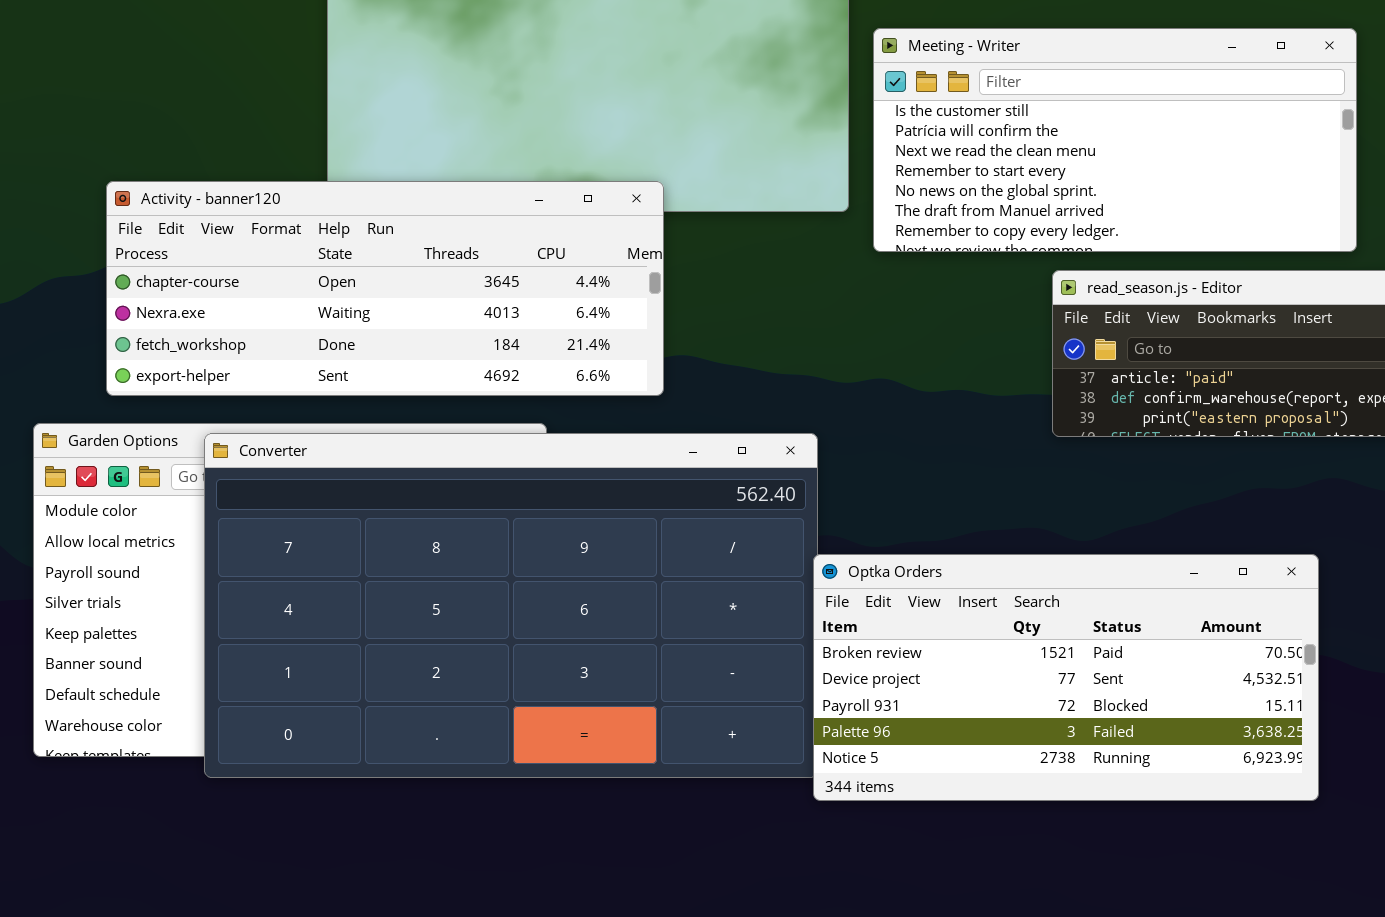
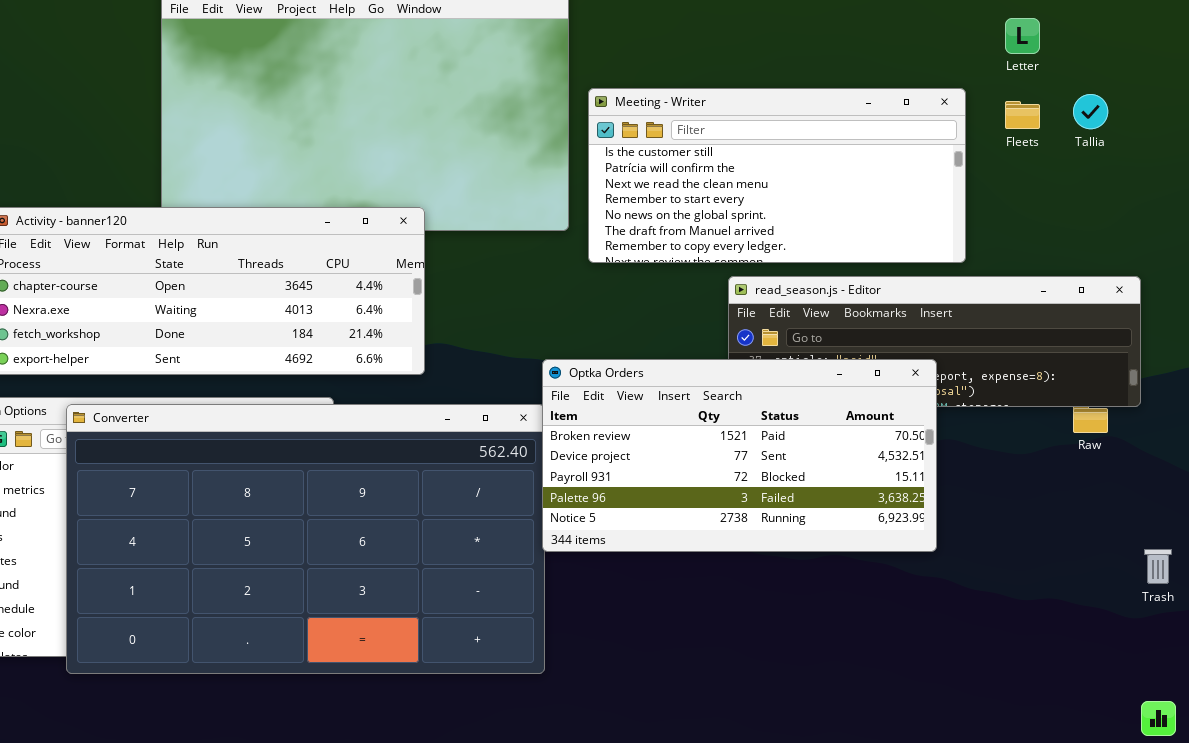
Optka Orders: [813,554,1319,801] -> [542,359,937,552], moved

